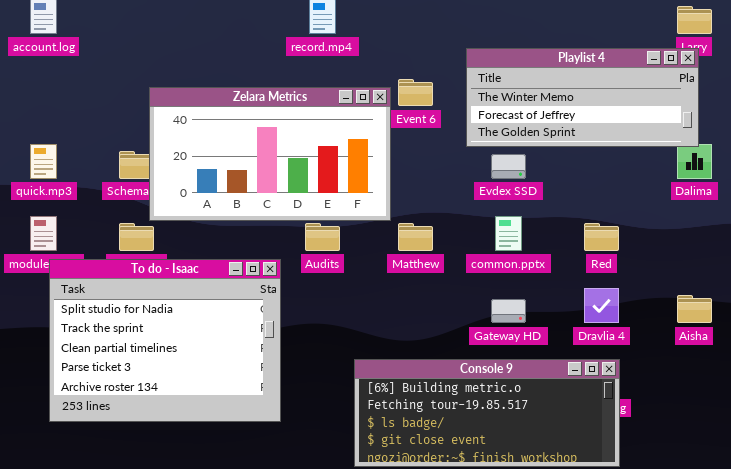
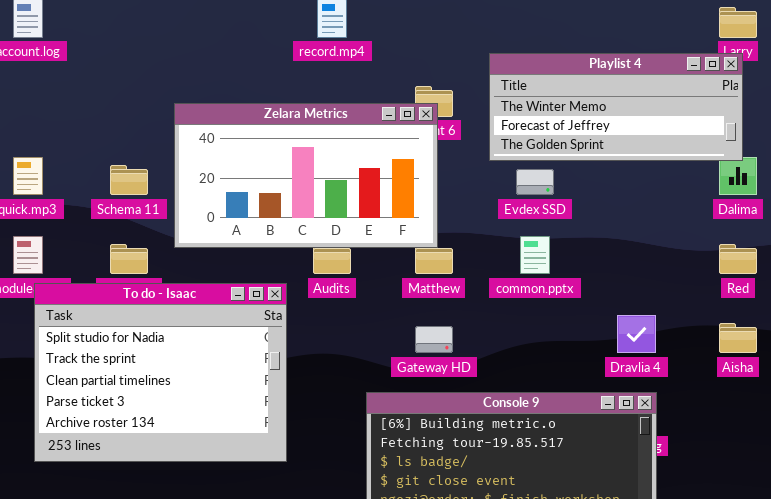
Zelara Metrics: [149,87,391,221] -> [174,103,438,248], moved
Red: [584,223,619,251] -> [719,244,757,274], moved
Gateway HD: [491,299,526,323] -> [415,326,453,353], moved

